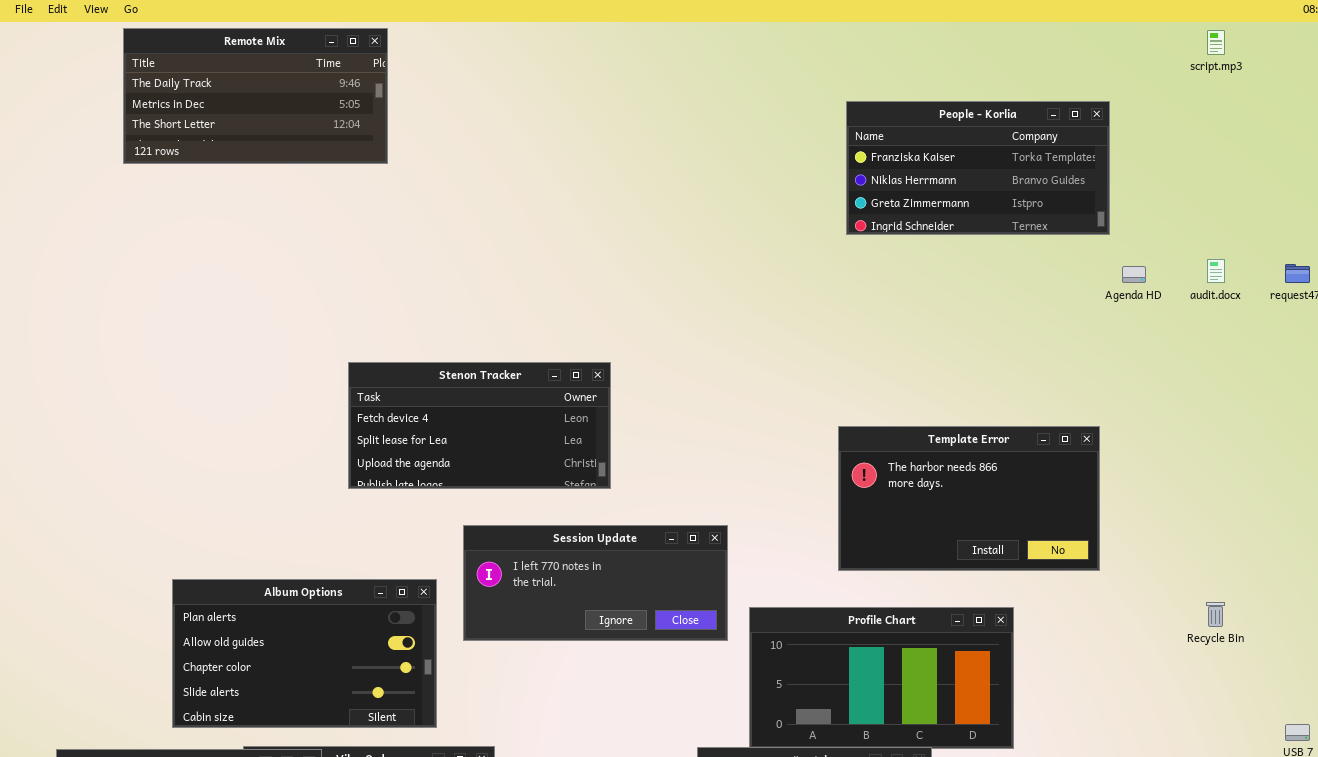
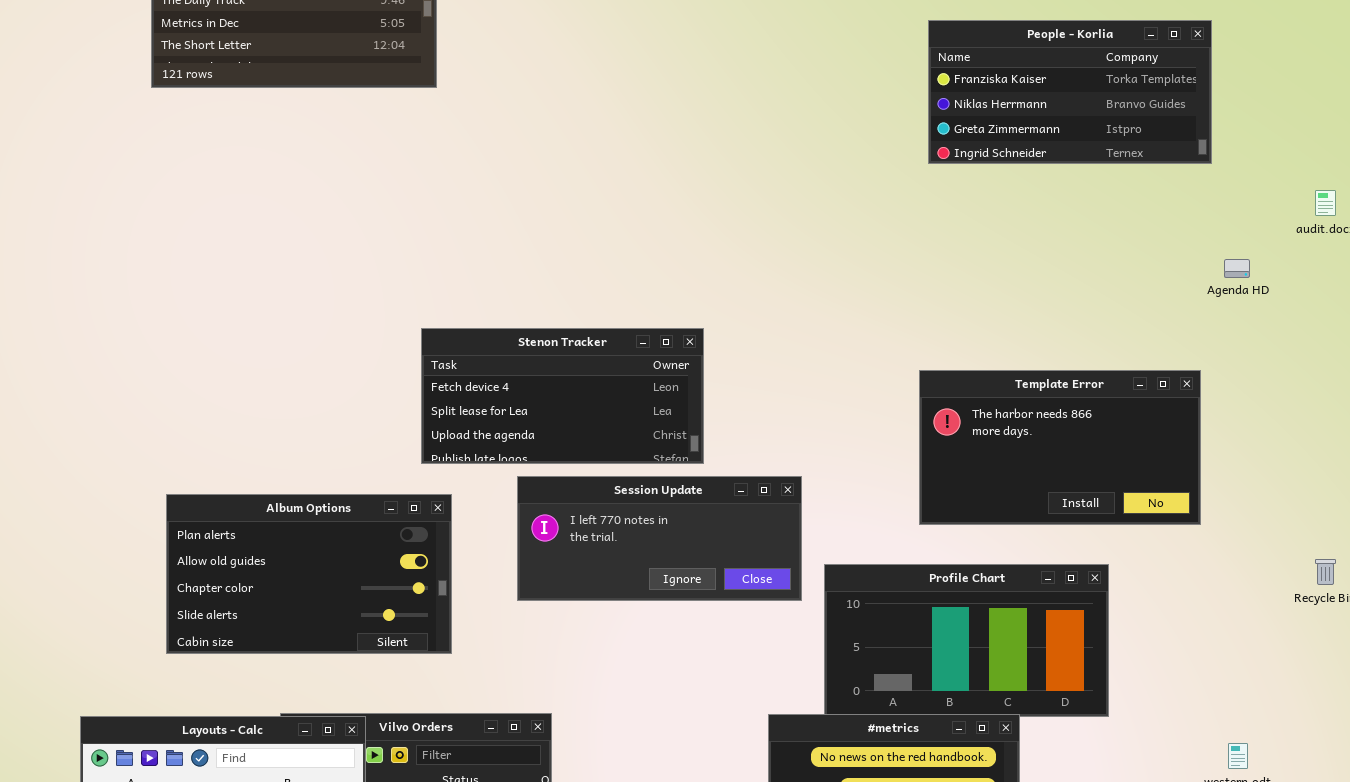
Agenda HD: [1122,266,1146,283] -> [1224,259,1250,278], moved
Stenon Tracker: [348,362,611,489] -> [421,328,704,464], moved
Album Options: [172,579,437,728] -> [166,494,452,654], moved

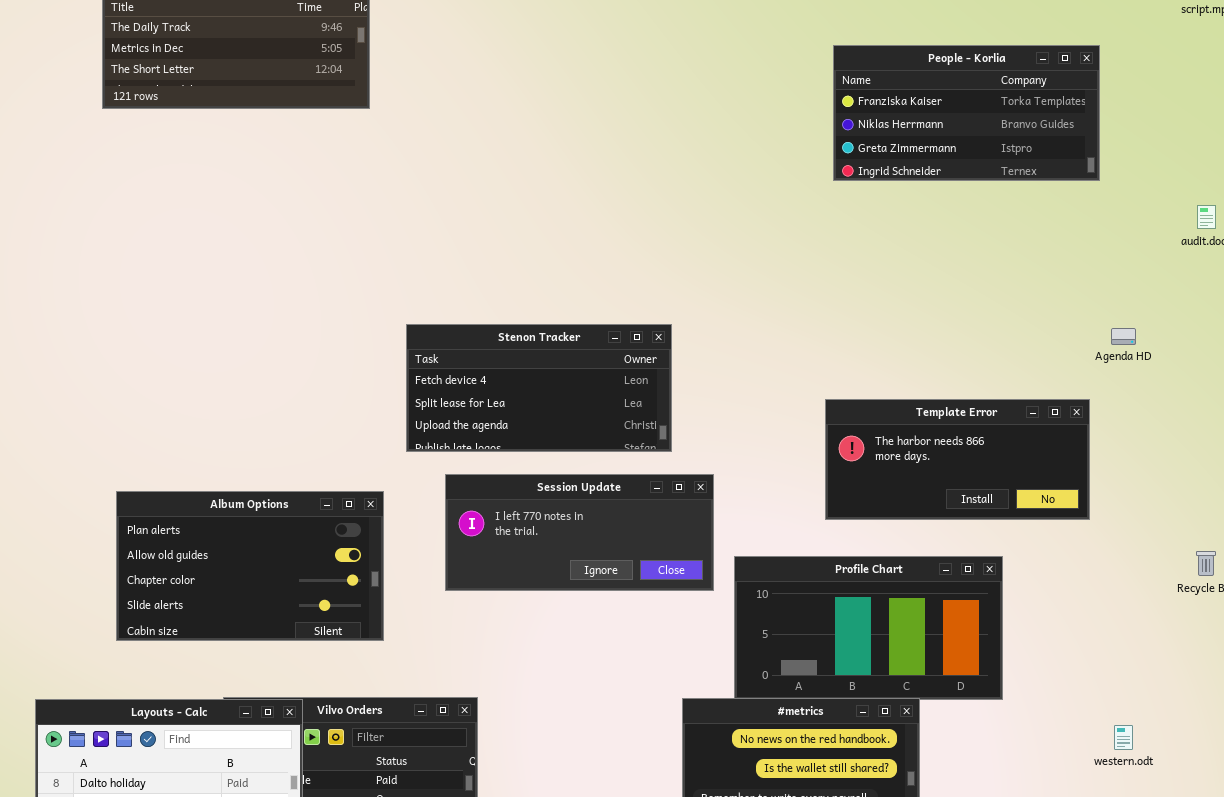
Agenda HD: [1224,259,1250,278] -> [1111,328,1136,345], moved
Stenon Tracker: [421,328,704,464] -> [406,324,672,452], moved
Template Error: [919,370,1201,525] -> [825,399,1090,520], resized

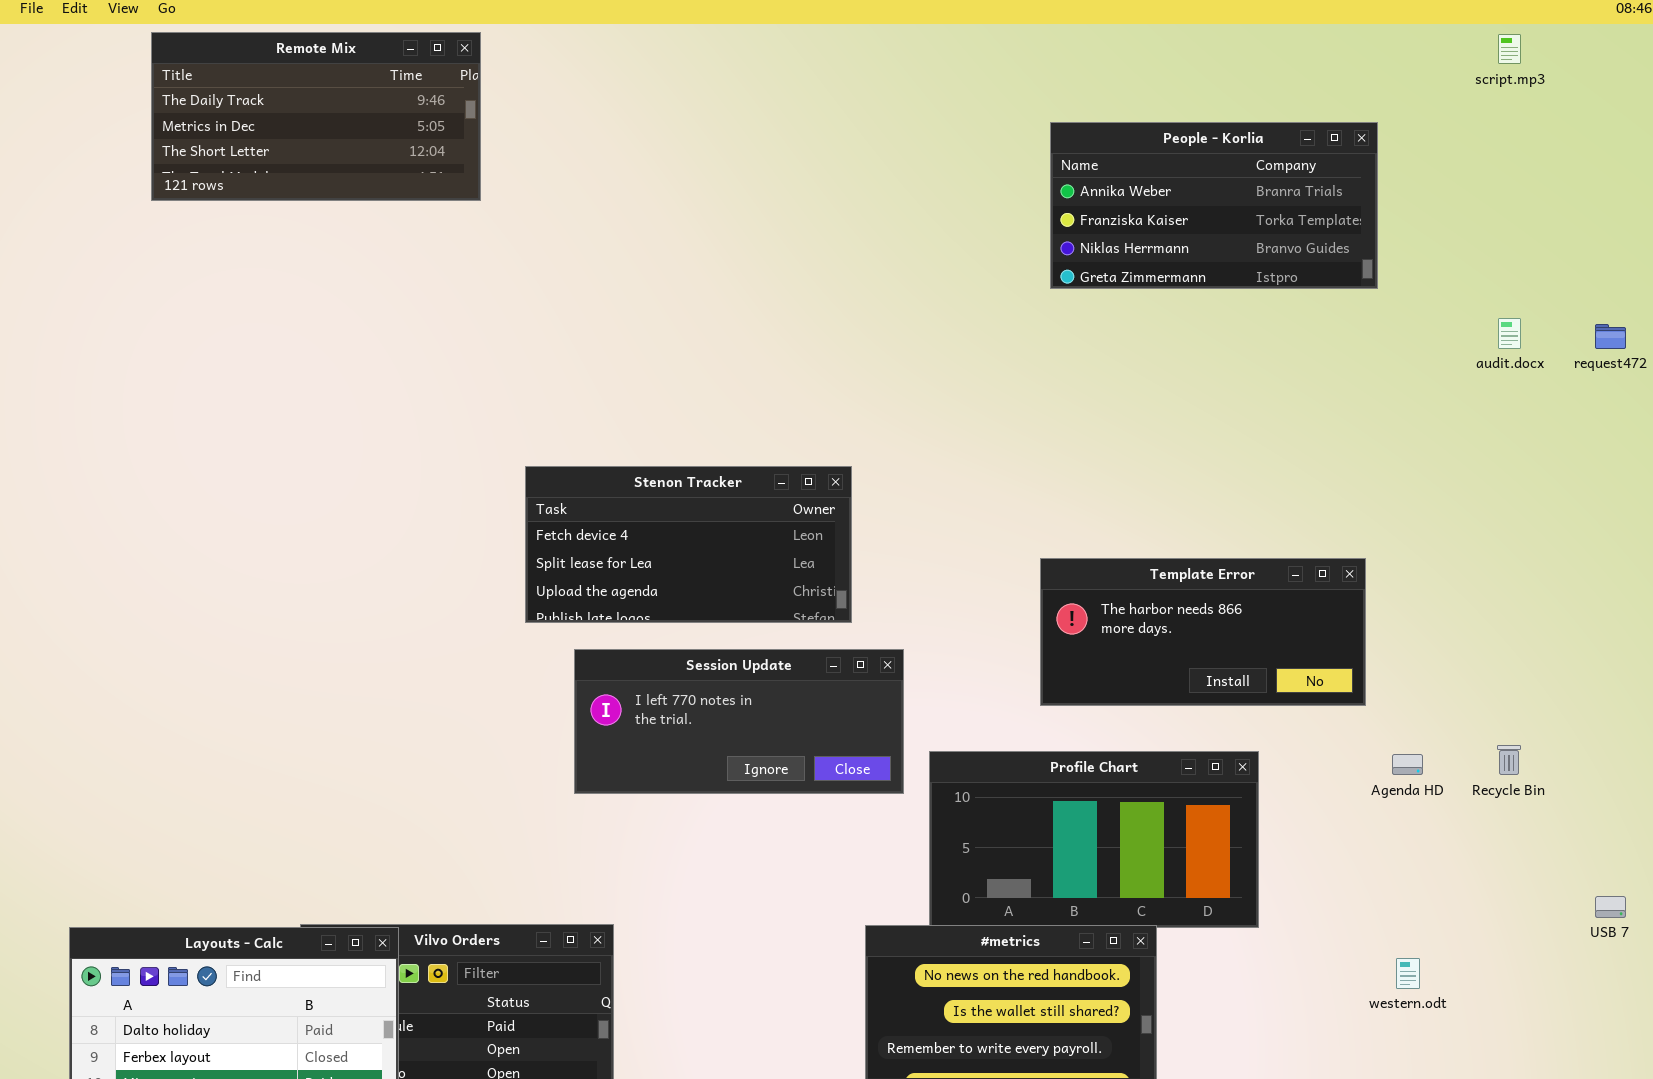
People - Korlia: [833,45,1100,181] -> [1050,122,1378,289], scrolled up 1 row
Agenda HD: [1111,328,1136,345] -> [1392,754,1423,775], moved
Album Options: [116,491,384,641] -> none, closed

